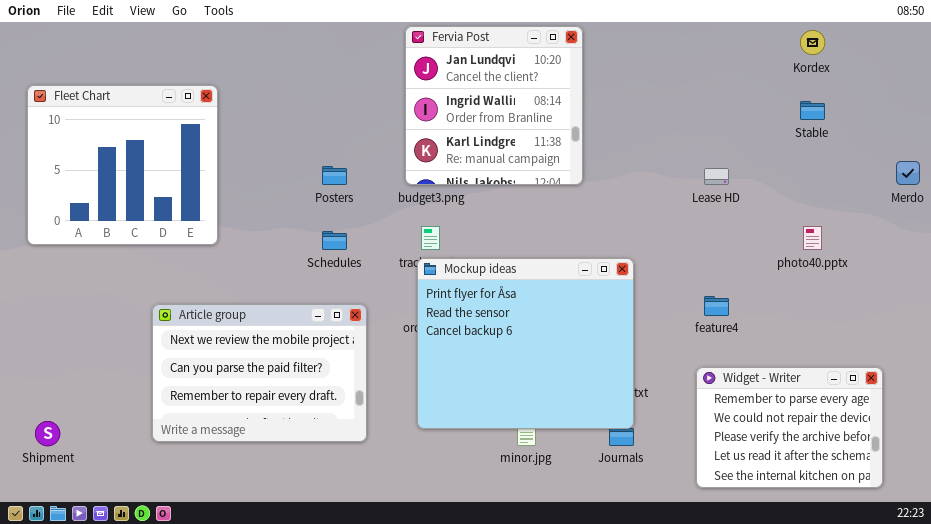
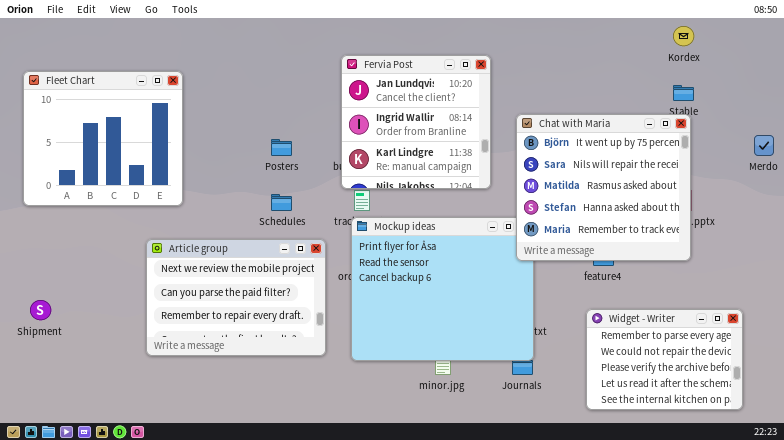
Fervia Post: [405,26,583,185] -> [341,55,491,189], moved
Chat with Maria: none -> [516,114,691,261], opened
Article group: [152,304,367,442] -> [146,239,326,356], moved
Shipment: [35,421,60,446] -> [30,300,51,320], moved

